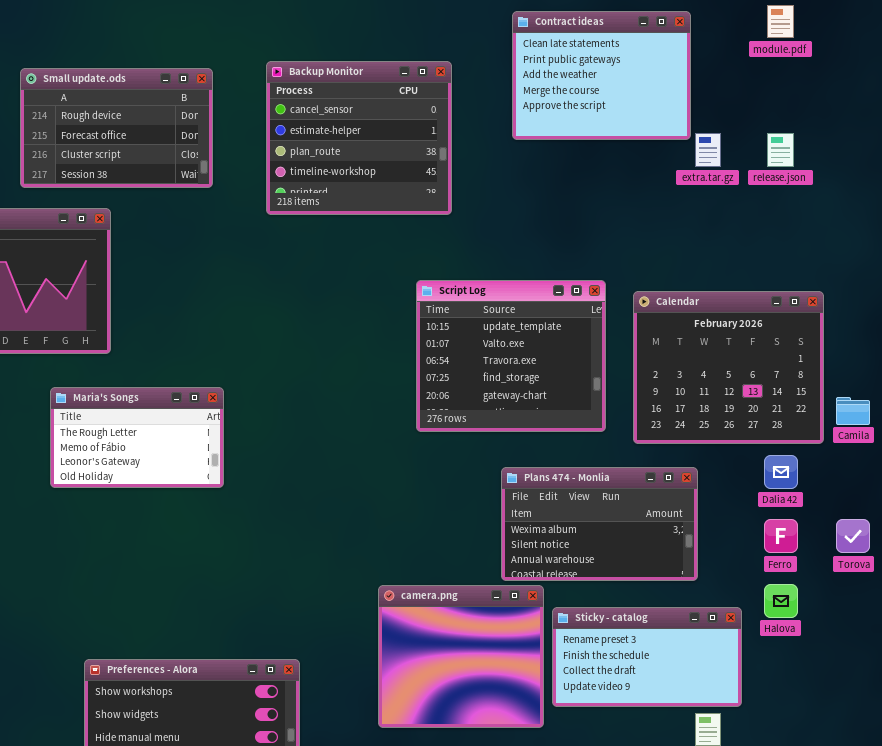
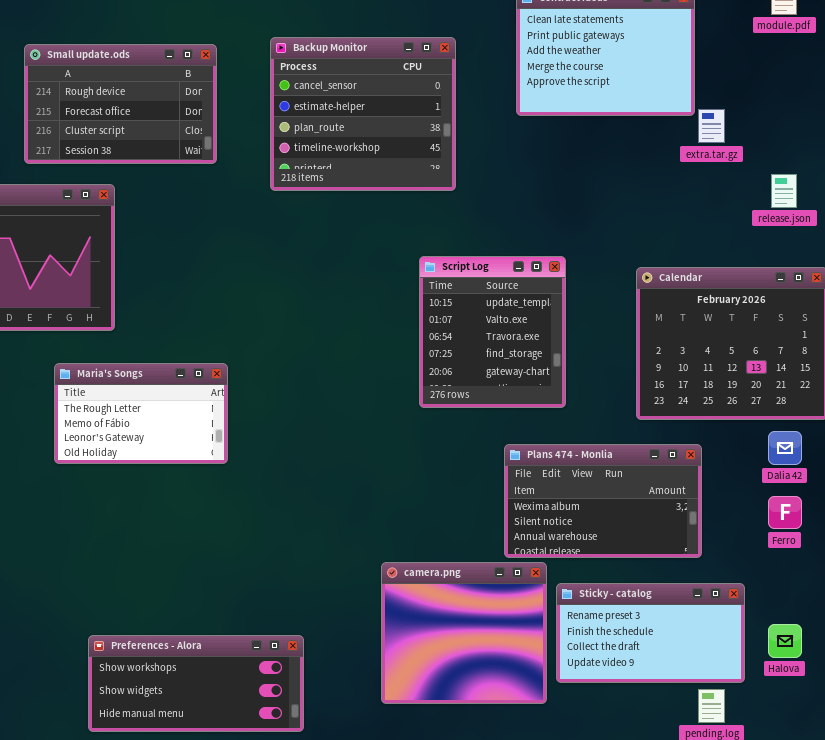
release.json: [767,133,794,167] -> [771,174,797,208], moved
Script Log: [416,280,606,432] -> [419,256,566,408], resized
Halova: [764,584,798,618] -> [768,624,802,658], moved

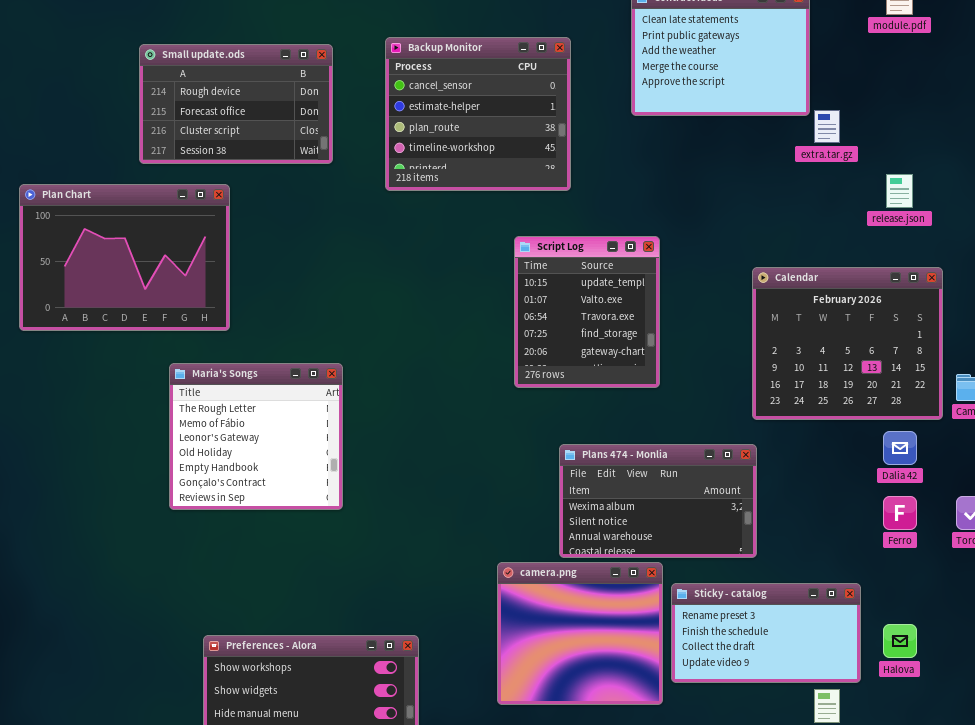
Script Log: [419,256,566,408] -> [514,236,660,388], moved
Maria's Songs: [54,363,228,464] -> [169,363,343,510], resized
Plans 474 - Monlia: [504,444,702,558] -> [559,444,757,558], moved

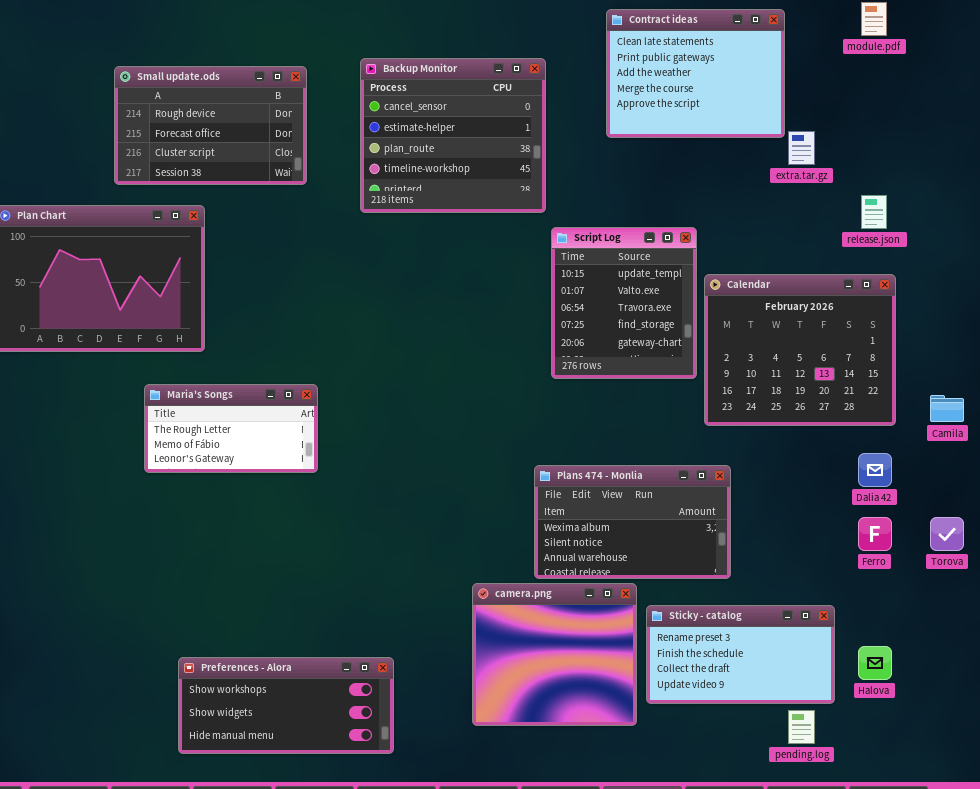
Script Log: [514,236,660,388] -> [551,227,697,379], moved
Calendar: [752,267,943,420] -> [704,274,896,426], moved
Maria's Songs: [169,363,343,510] -> [144,384,318,473], resized

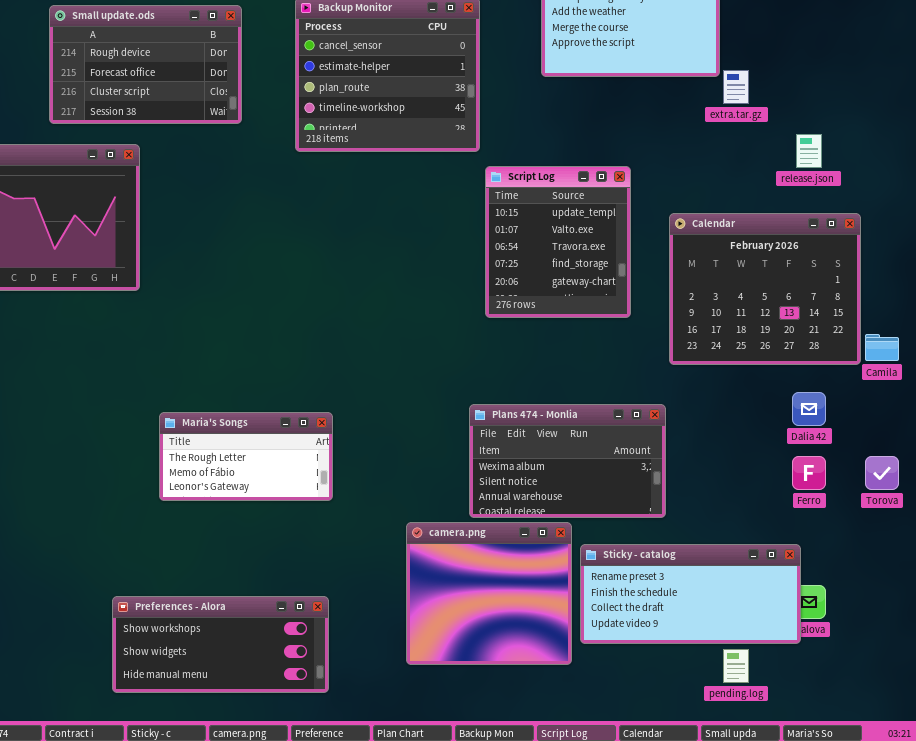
Calendar: [704,274,896,426] -> [669,213,861,365], moved
Maria's Songs: [144,384,318,473] -> [159,412,333,501], moved
Sticky - catalog: [646,605,835,704] -> [580,544,801,644], resized

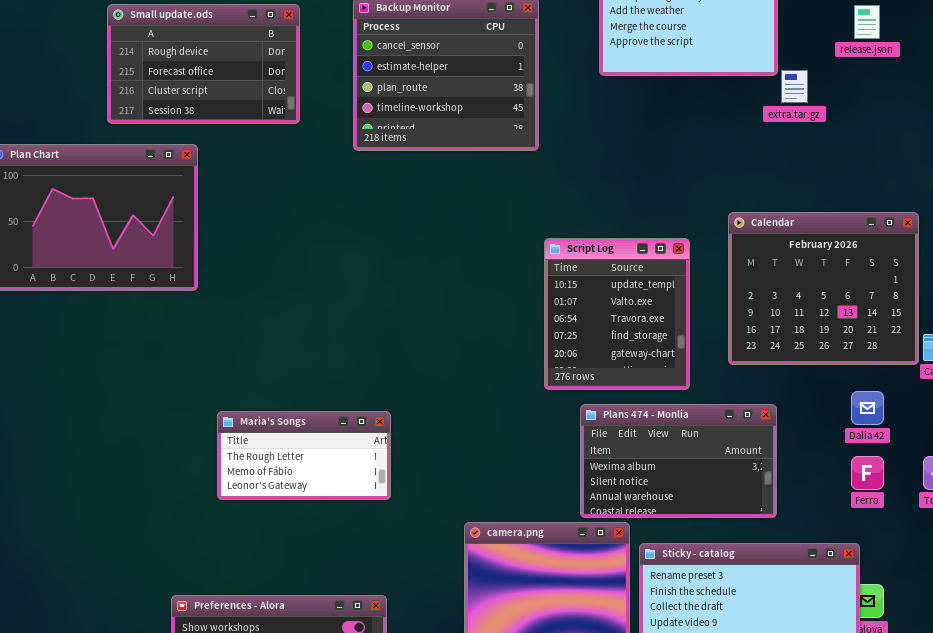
release.json: [796,134,822,168] -> [854,5,880,39], moved
Script Log: [485,166,631,318] -> [544,238,690,390], moved
Plans 474 - Monlia: [469,404,666,518] -> [580,404,777,518], moved

